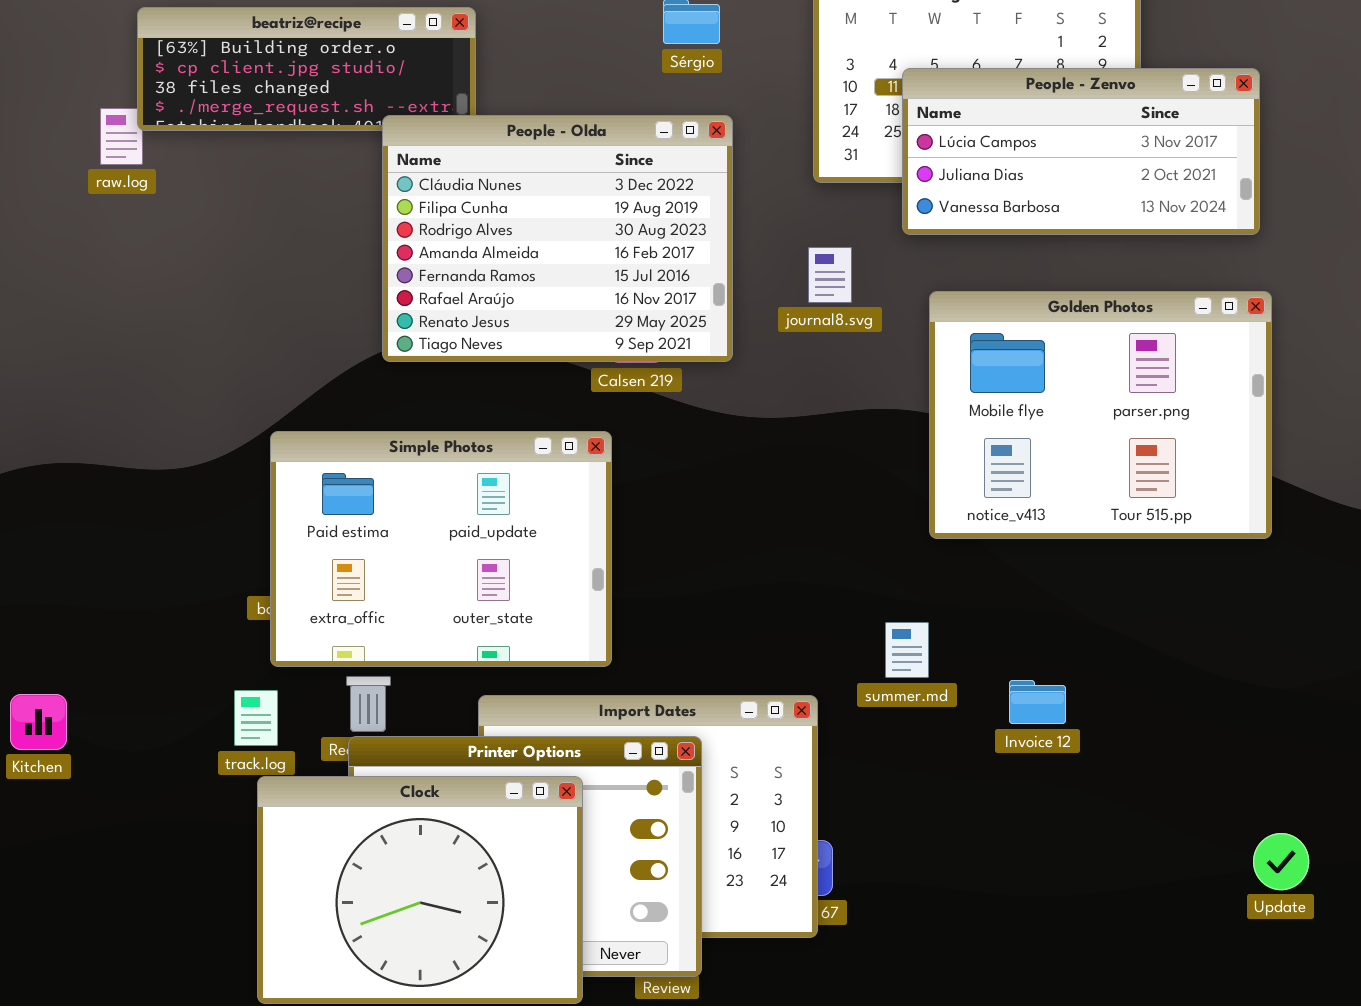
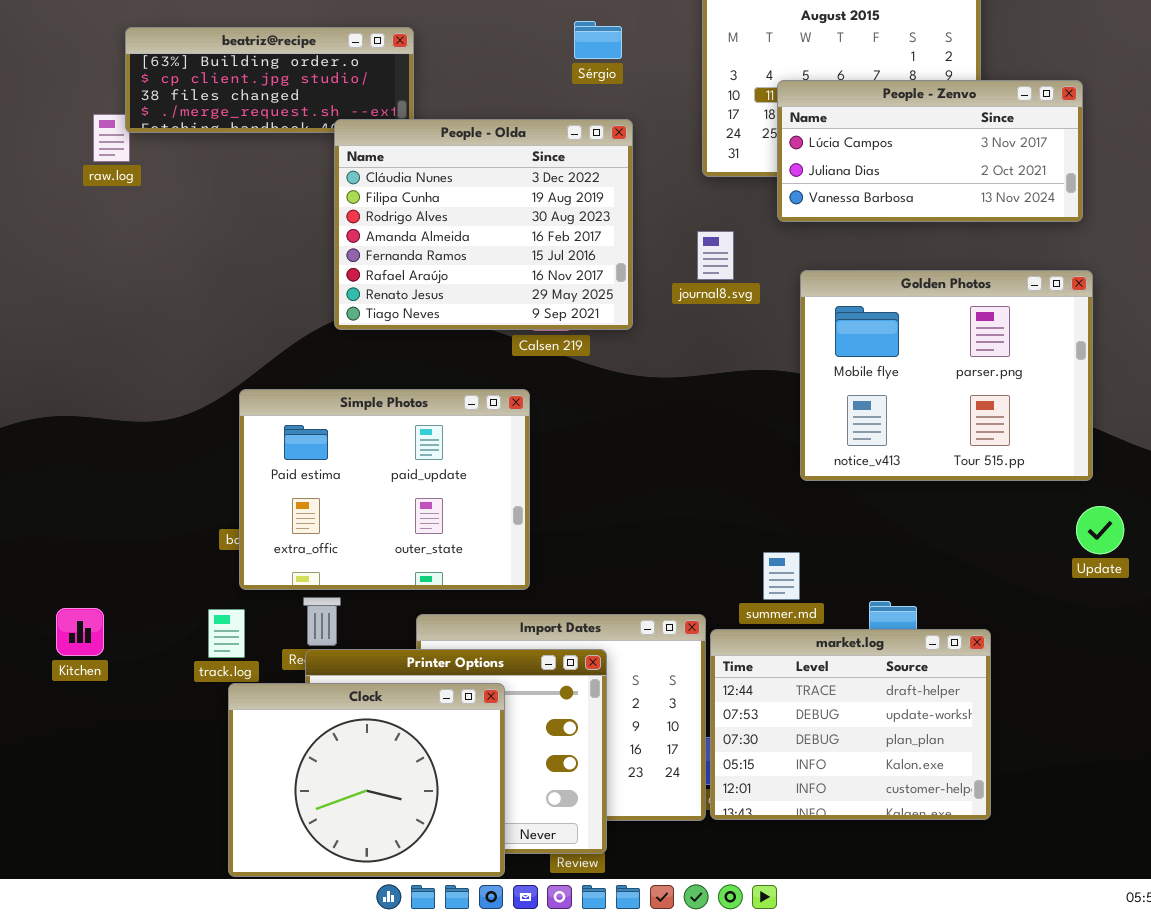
Kitchen: [10,694,67,750] -> [56,608,104,656], moved
market.log: none -> [710,629,991,820], opened
Update: [1253,833,1309,890] -> [1076,506,1124,554], moved

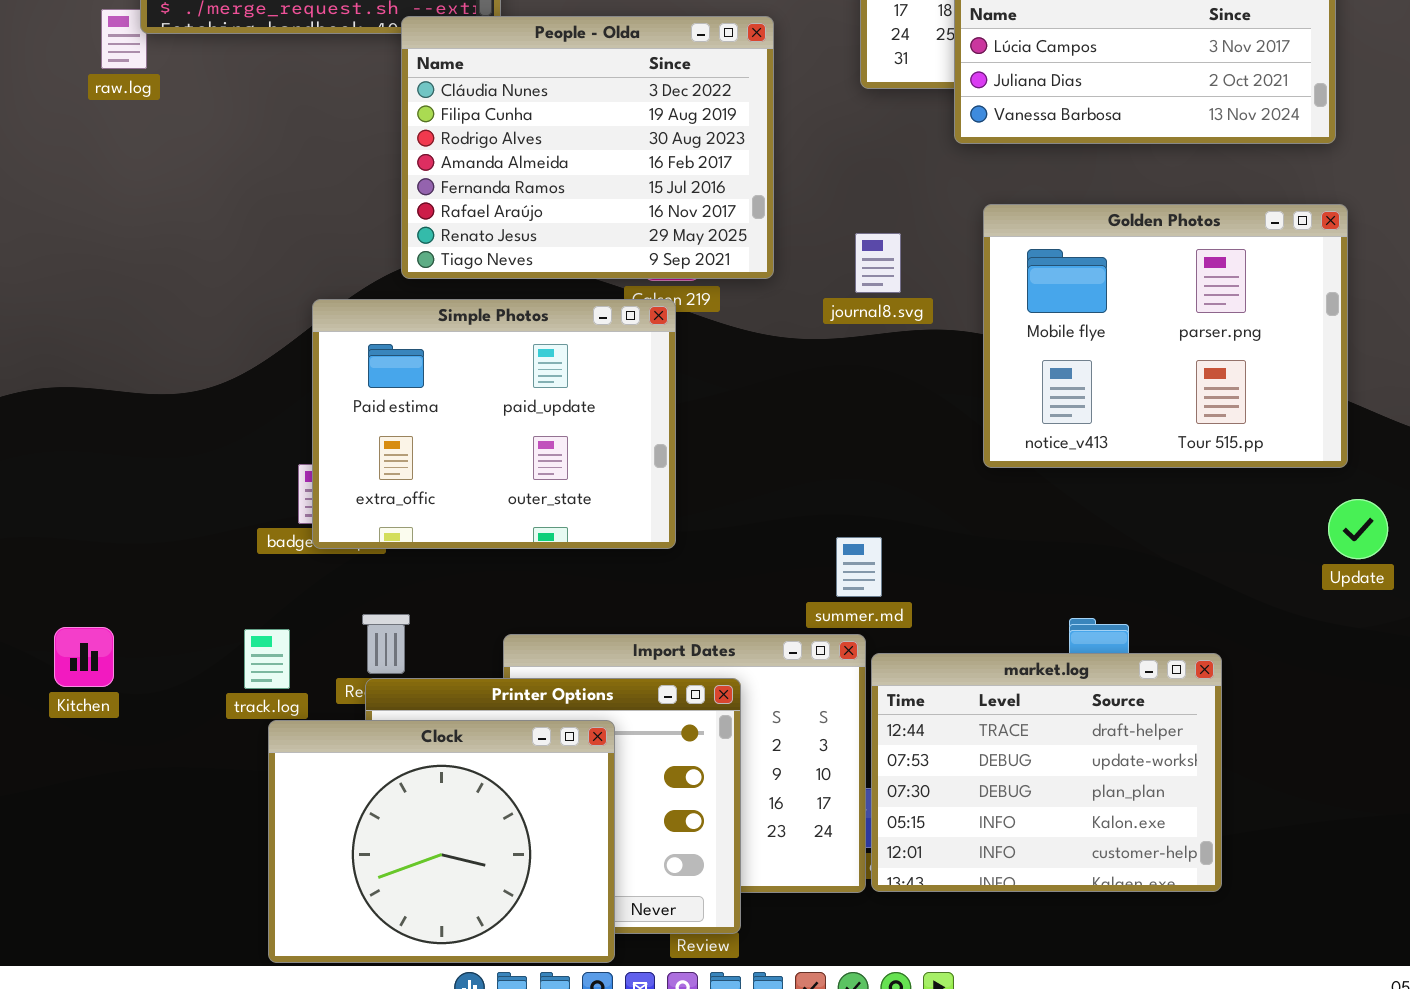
journal8.svg: [697,231,734,280] -> [855,233,901,293], moved
Simple Photos: [239,389,530,590] -> [312,299,676,549], moved
summer.md: [763,552,800,600] -> [836,537,882,597], moved

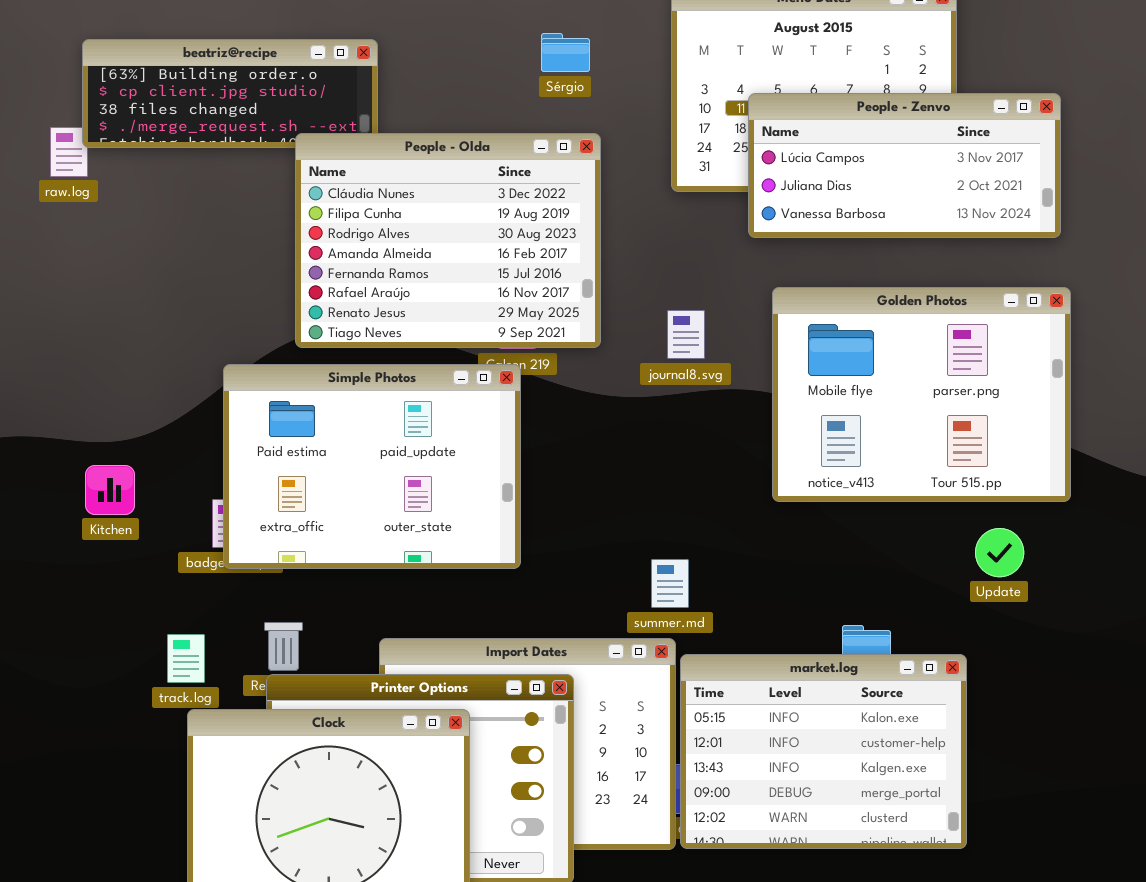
Update: [1328,499,1388,559] -> [975,528,1024,577], moved
Kitchen: [54,627,114,687] -> [85,465,135,515], moved
market.log: [871,653,1222,892] -> [680,654,967,849], scrolled down 3 rows

